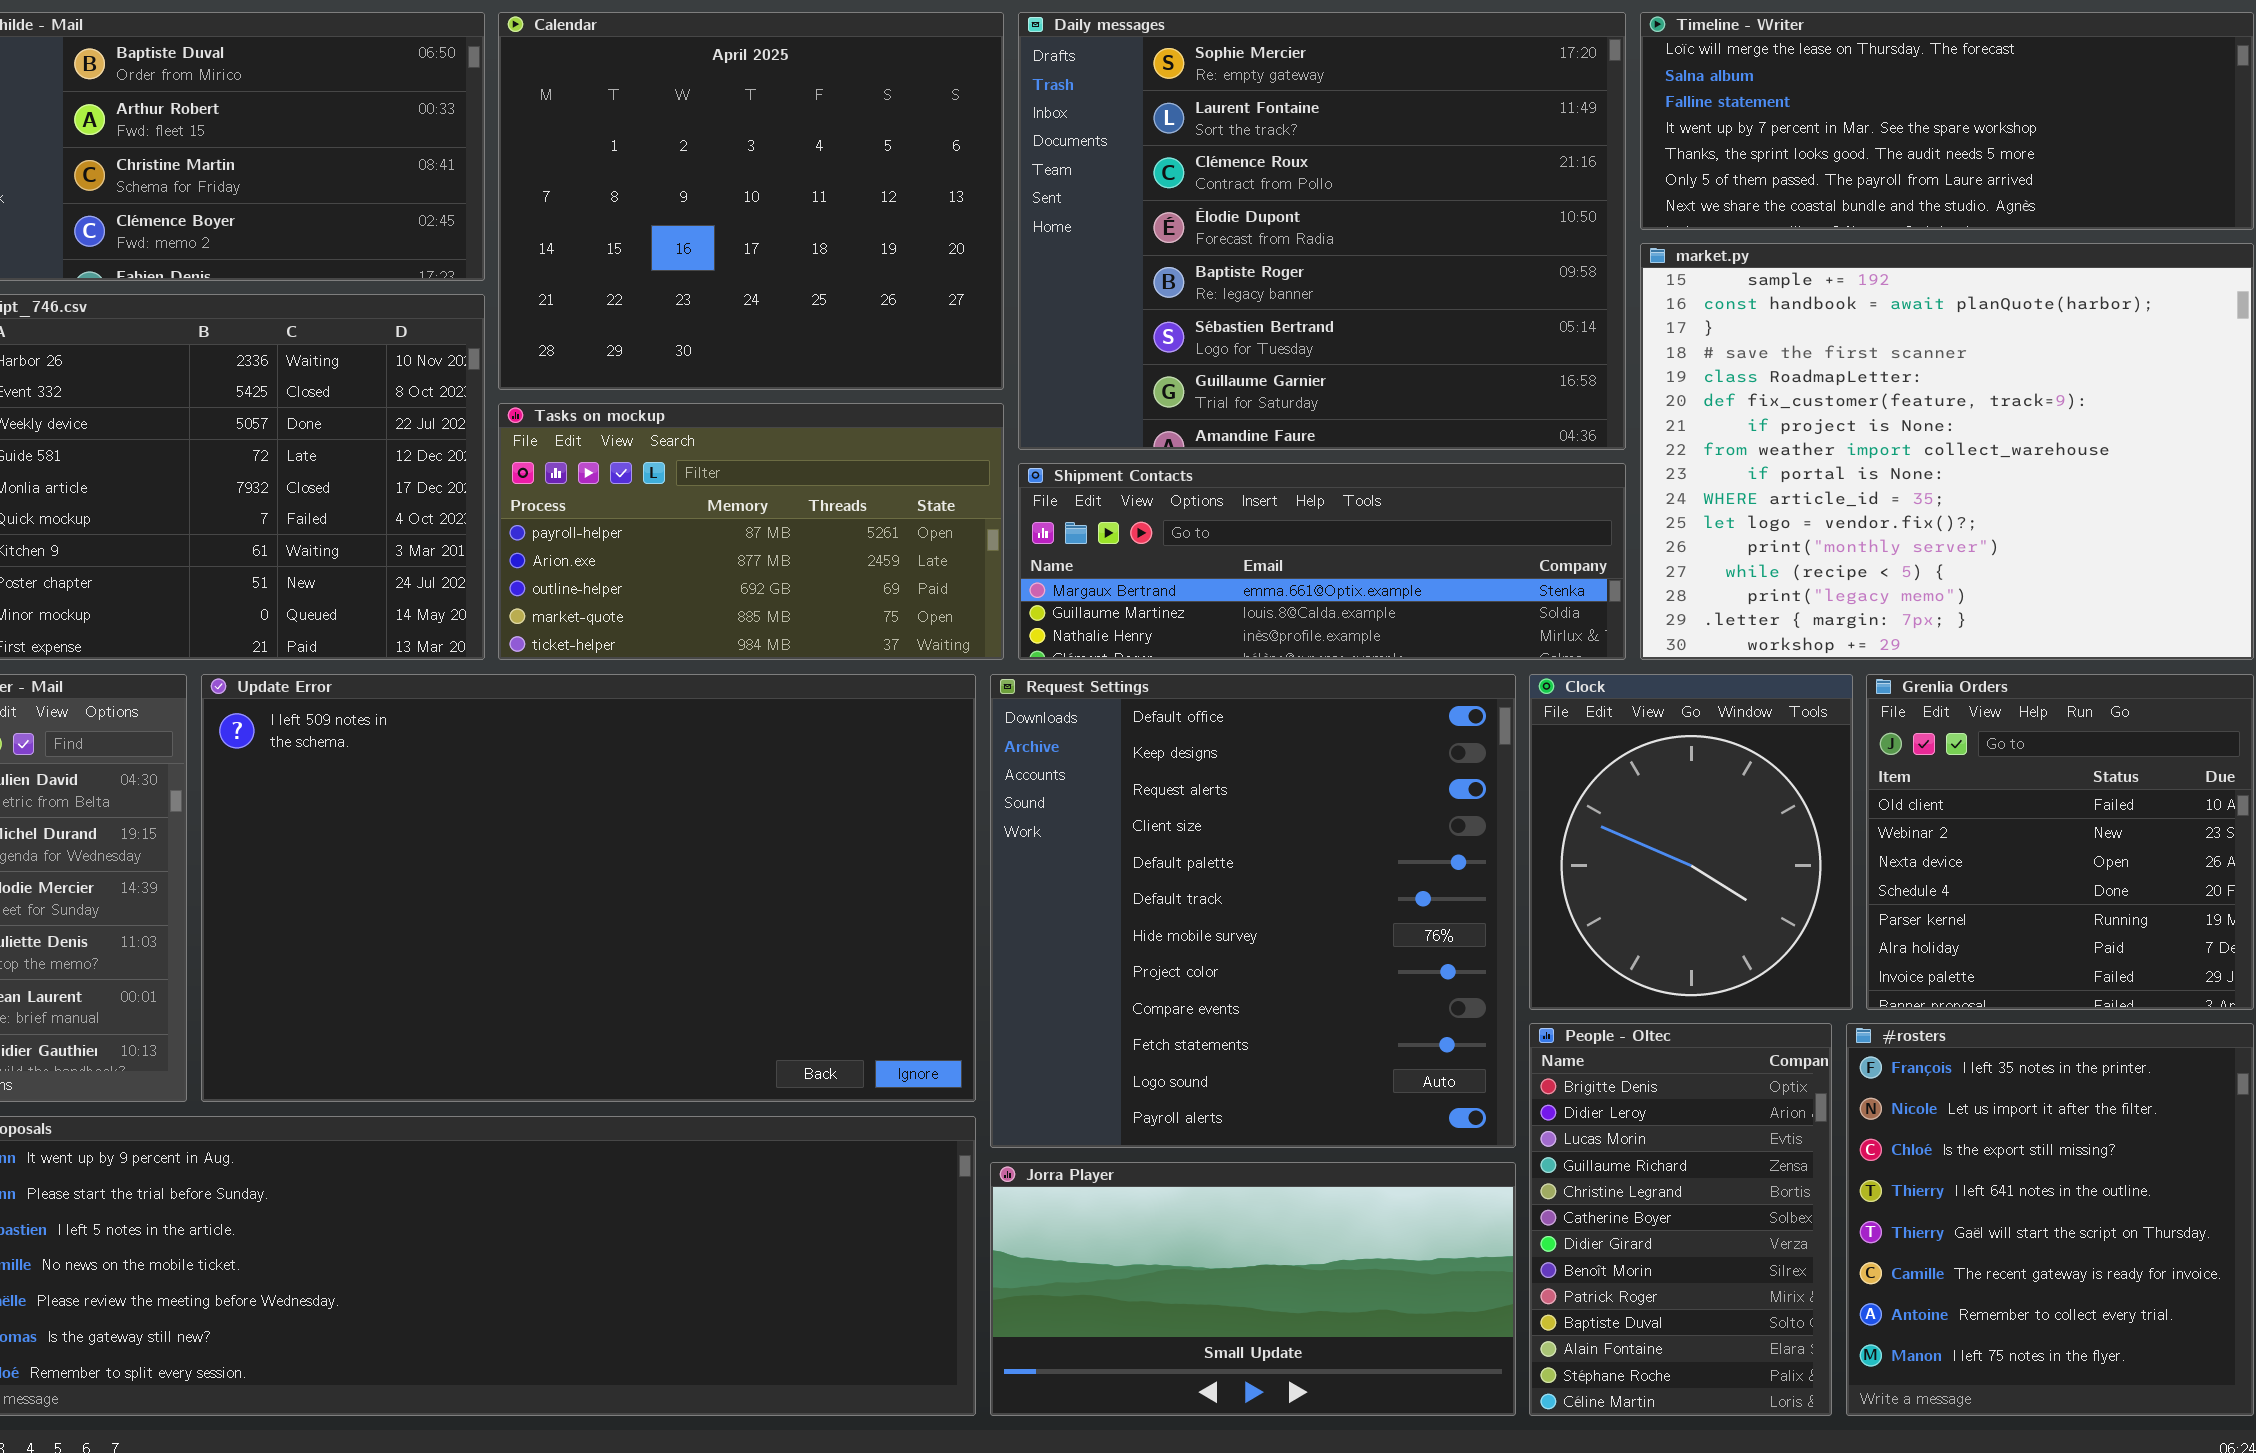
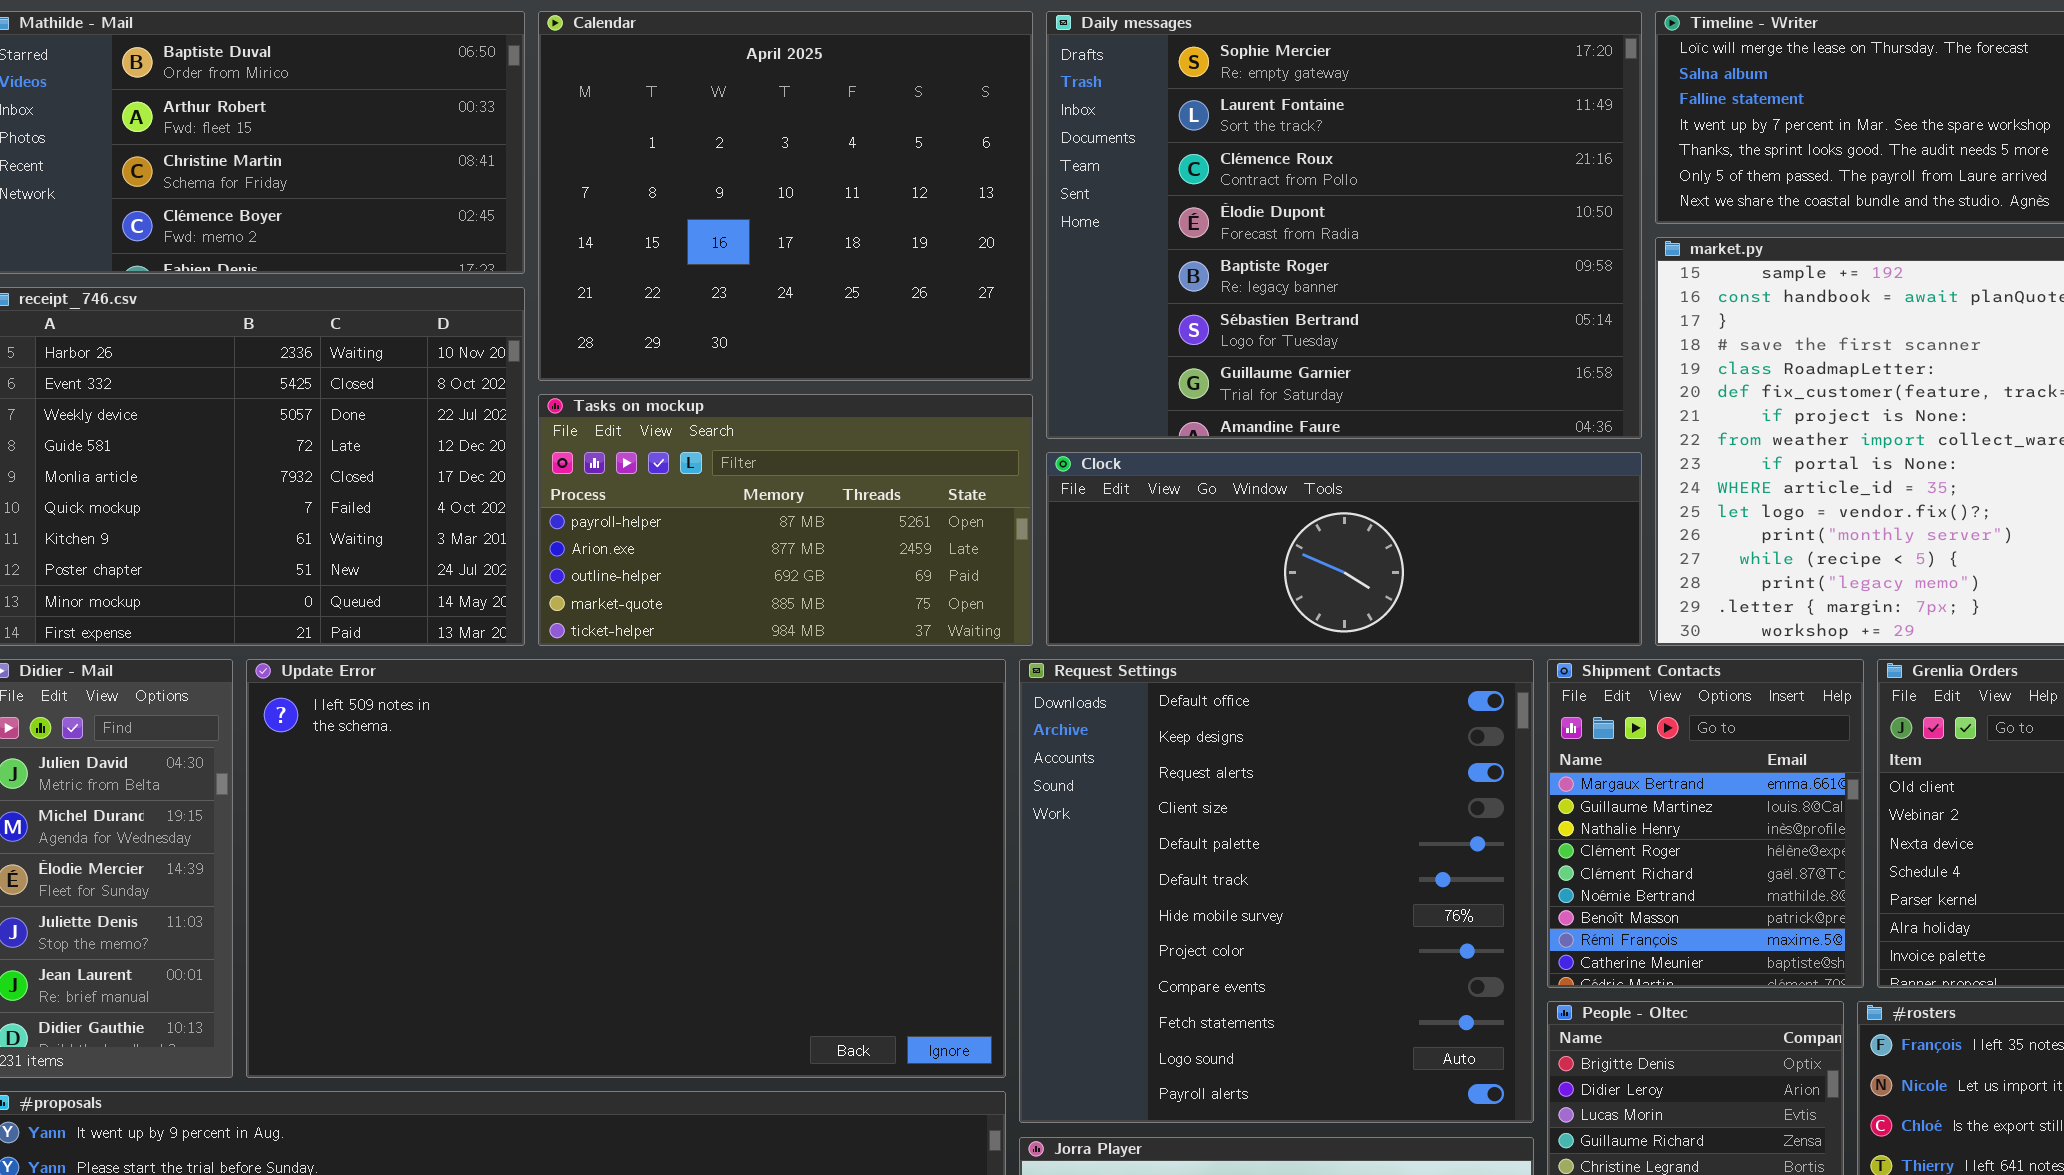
Shipment Contacts: [1018,463,1626,660] -> [1547,659,1864,988], moved, resized
Clock: [1529,674,1853,1010] -> [1046,452,1642,646], moved, resized

